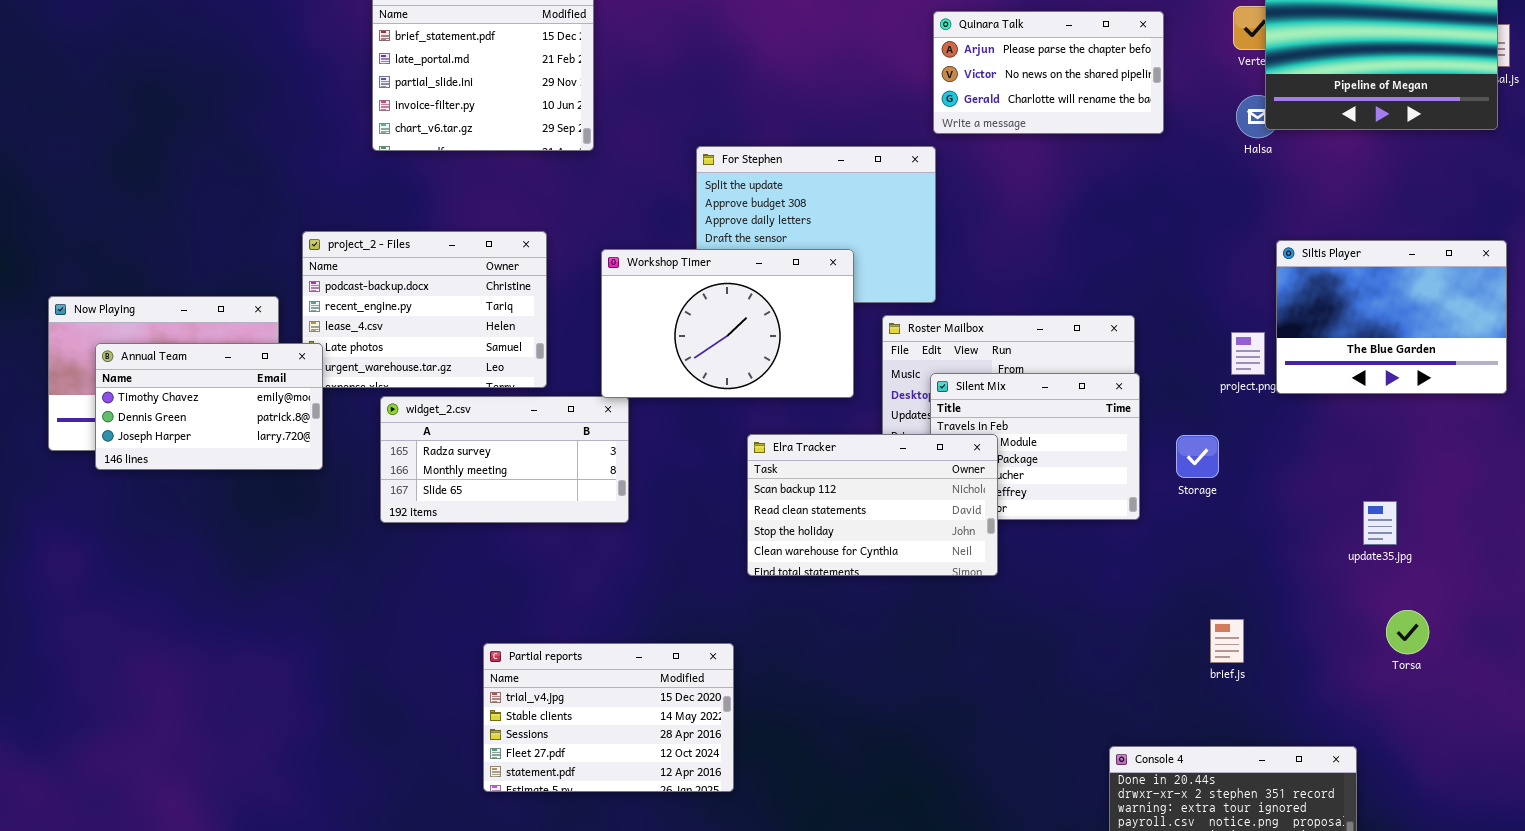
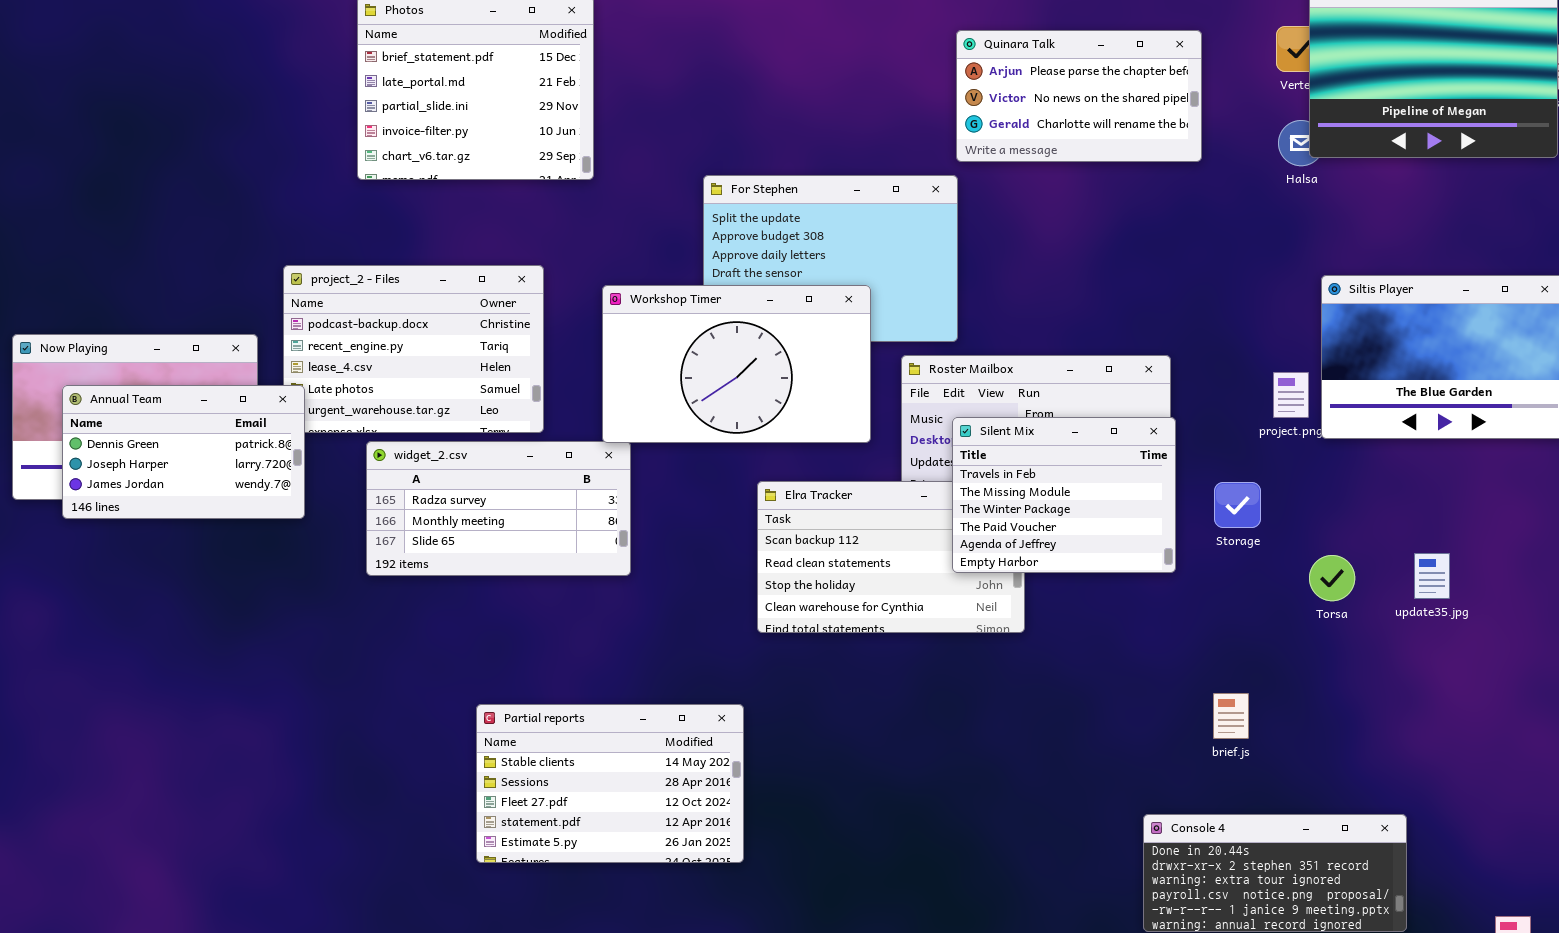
Annual Team: [95,343,323,470] -> [62,385,305,519], scrolled down 1 row
Silent Mix: [930,373,1140,520] -> [952,417,1176,573], raised
Torsa: [1386,610,1429,654] -> [1309,555,1355,601], moved
brief.js: [1210,619,1244,663] -> [1213,693,1249,739], moved
Partial reports: [483,643,734,792] -> [476,704,744,863], scrolled down 1 row

